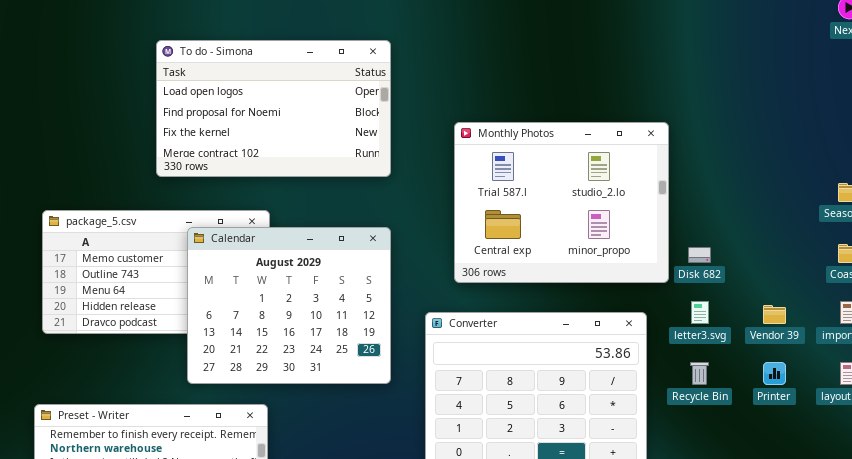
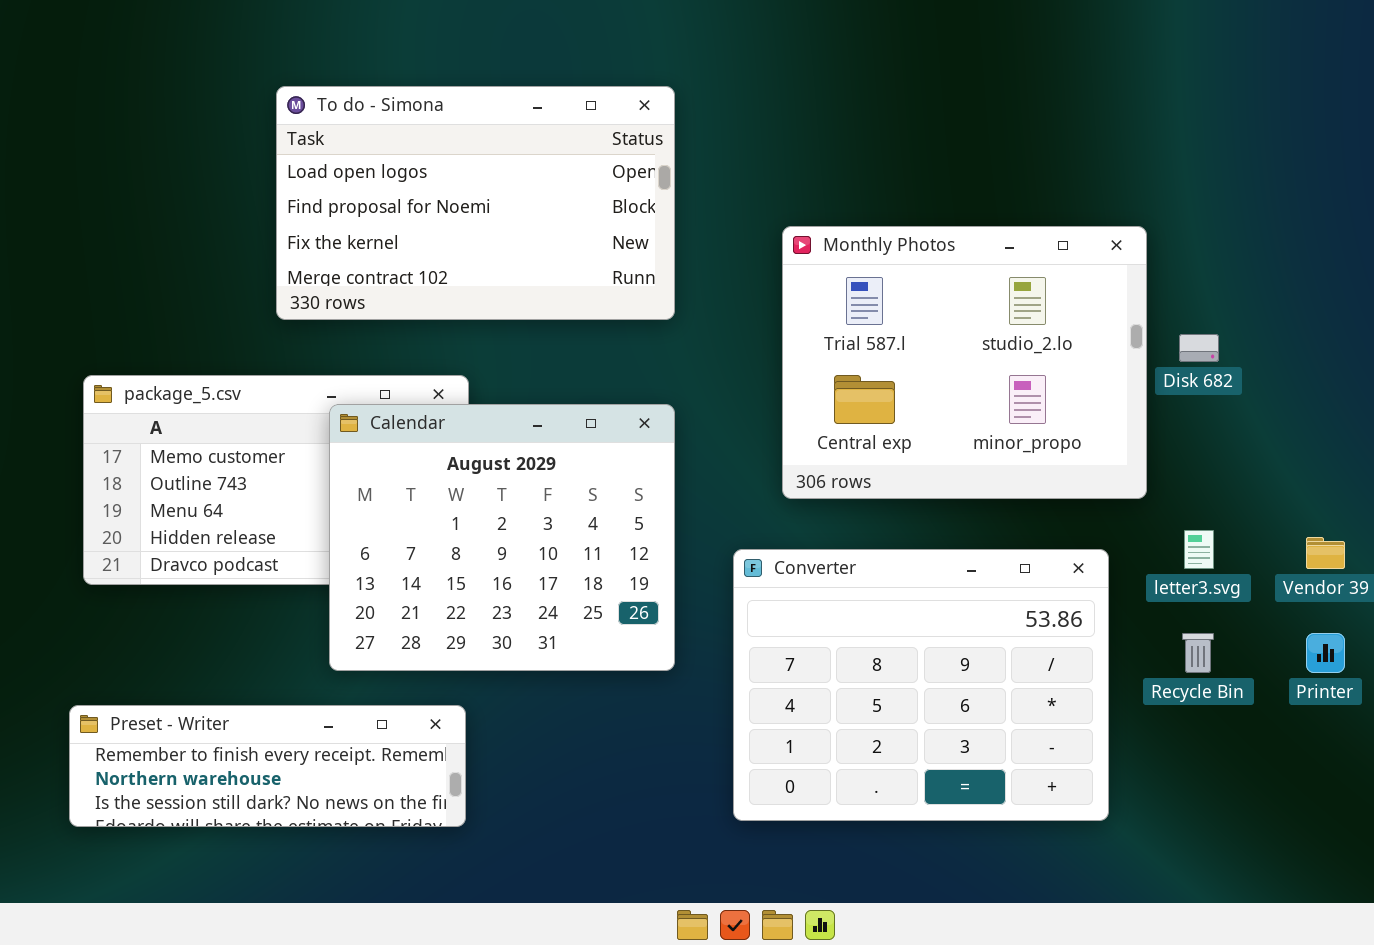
Disk 682: [688,247,711,263] -> [1179,334,1219,362], moved

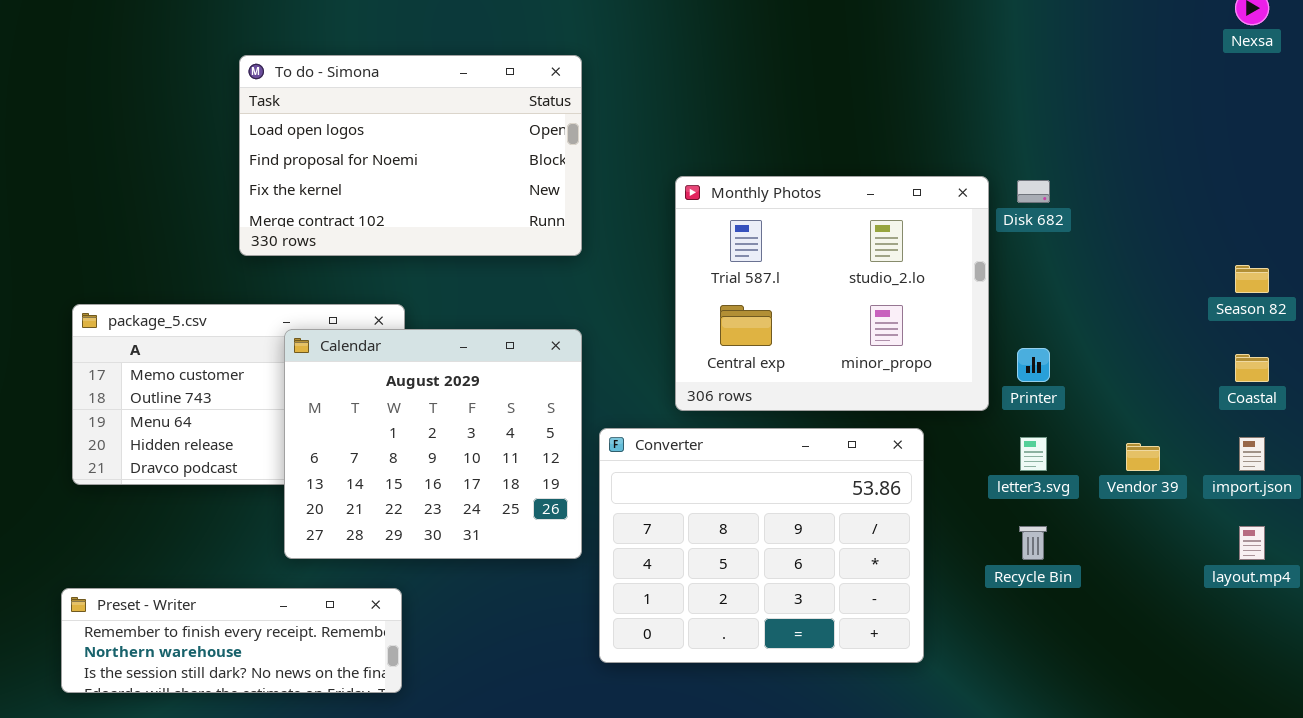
Disk 682: [1179,334,1219,362] -> [1017,180,1050,203], moved
Converter: [733,549,1109,821] -> [599,428,924,663], moved
Printer: [1306,633,1345,673] -> [1017,348,1050,382], moved

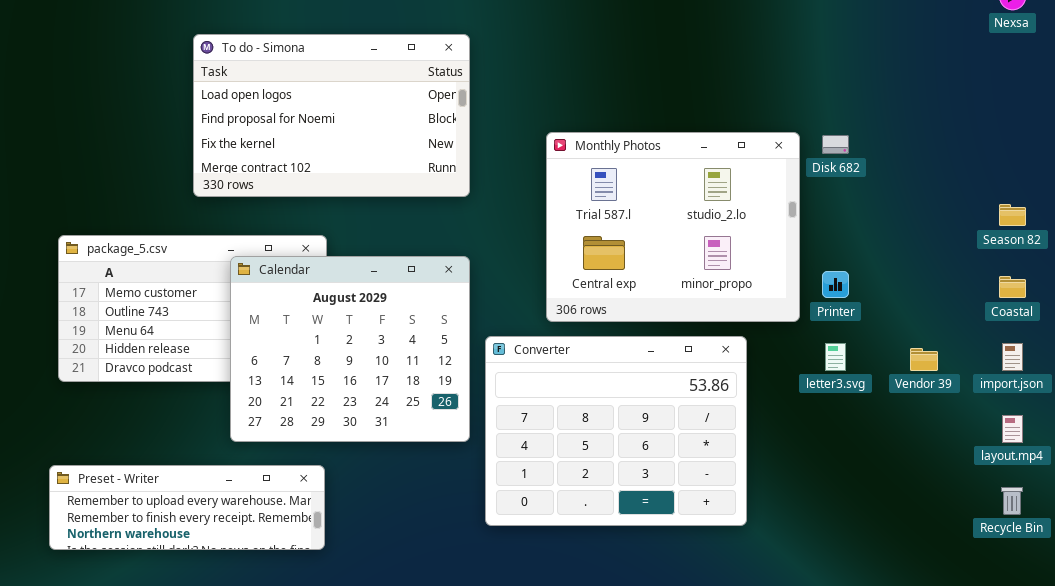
Recycle Bin: [1019,526,1047,560] -> [1001,487,1023,515], moved
Preset - Writer: [61,588,402,693] -> [49,465,325,550], scrolled up 1 row

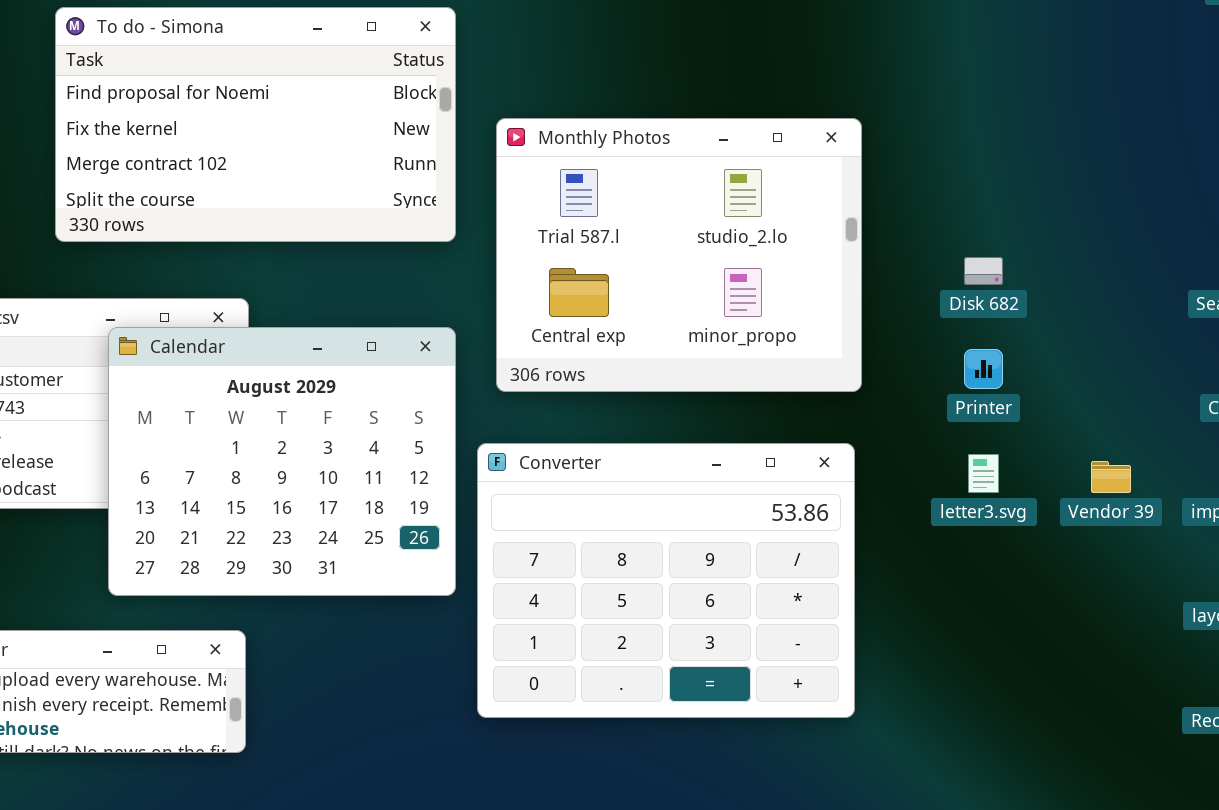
To do - Simona: [193,34,470,197] -> [55,7,456,242], scrolled down 1 row
Monthly Photos: [546,132,800,322] -> [496,118,862,392], moved
Disk 682: [822,135,849,154] -> [964,257,1003,285], moved

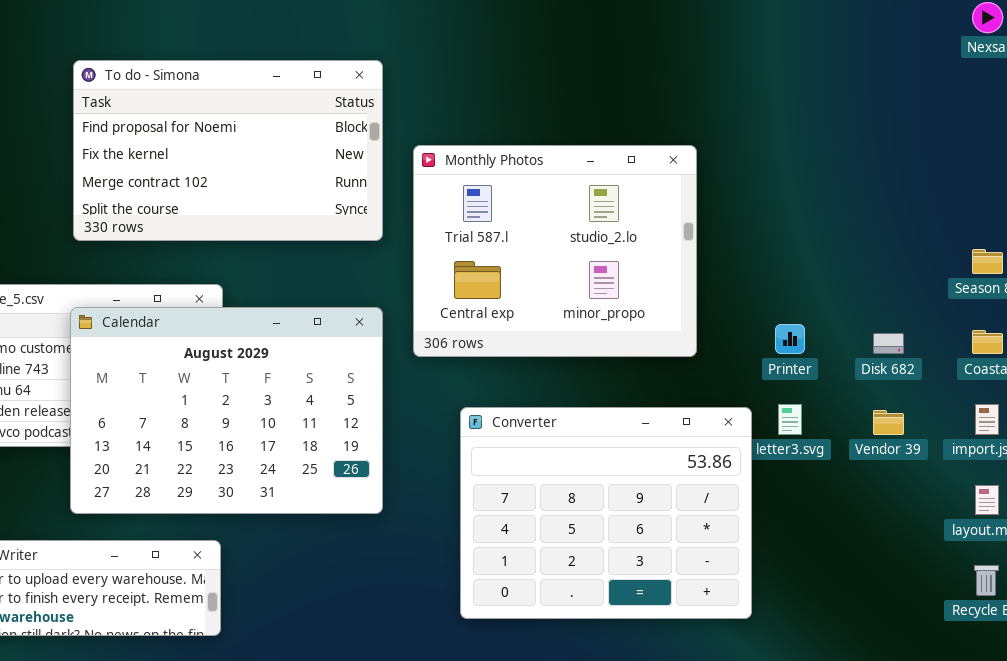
Disk 682: [964,257,1003,285] -> [873,333,904,354], moved
Calendar: [108,327,456,596] -> [70,307,383,514], resized
Converter: [477,443,855,718] -> [460,407,752,619], moved

